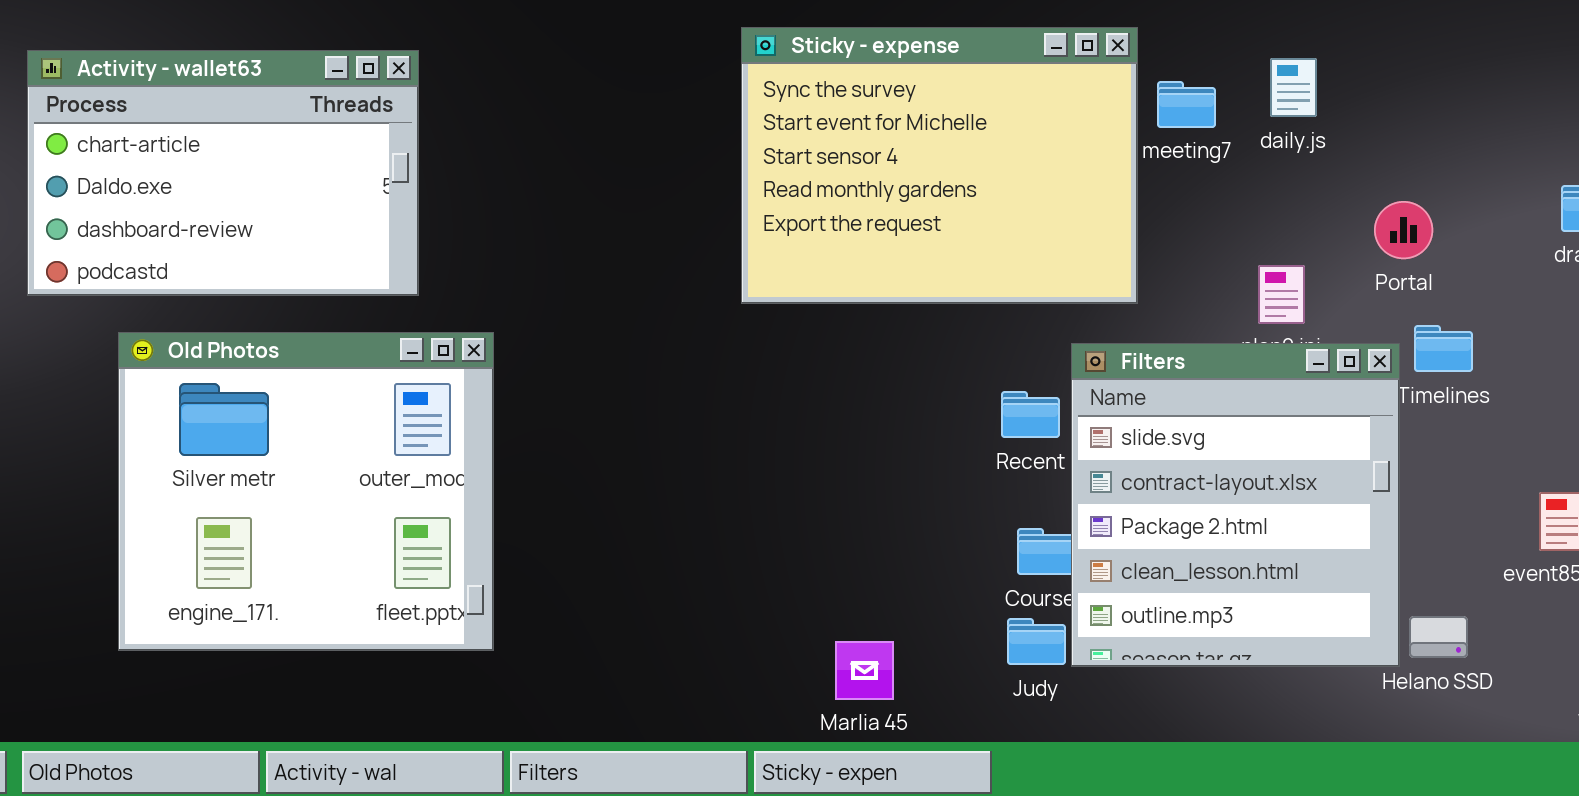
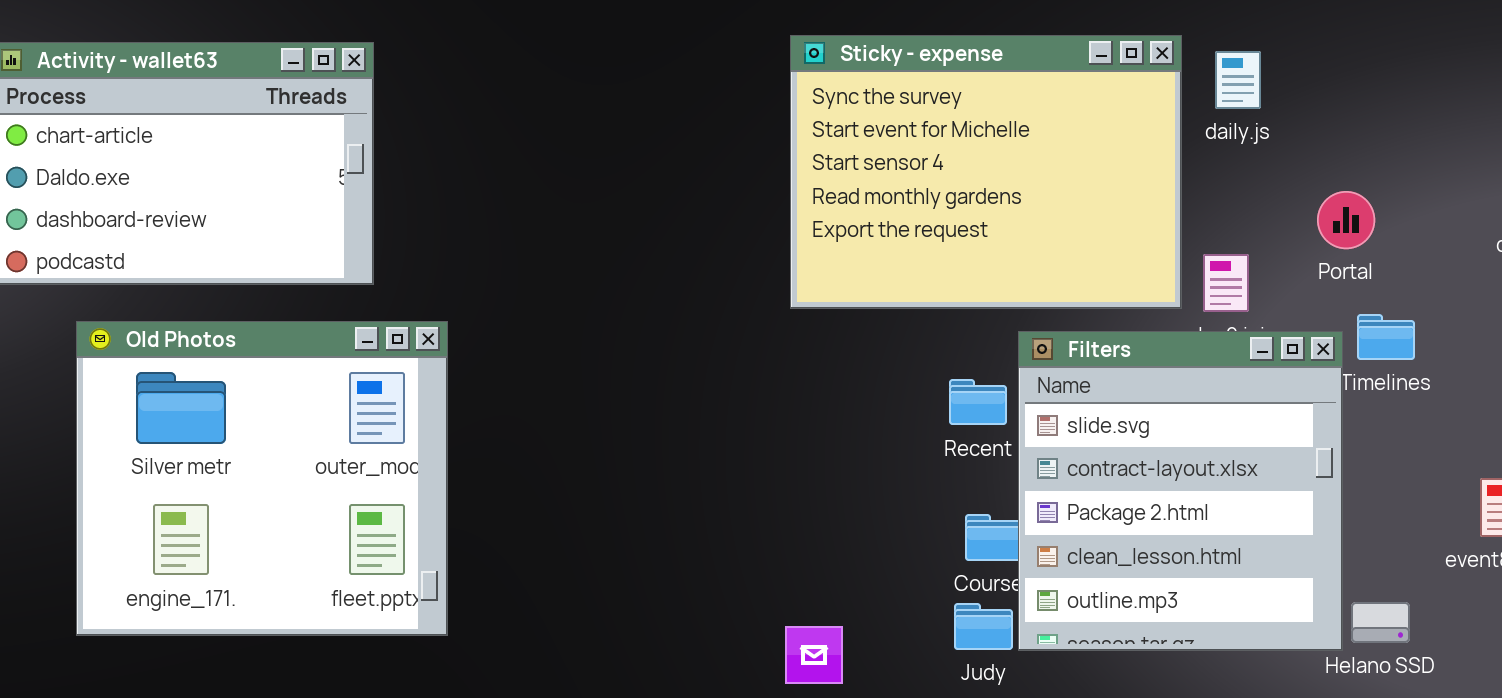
Sticky - expense: [741,27,1138,304] -> [790,35,1182,309], moved

